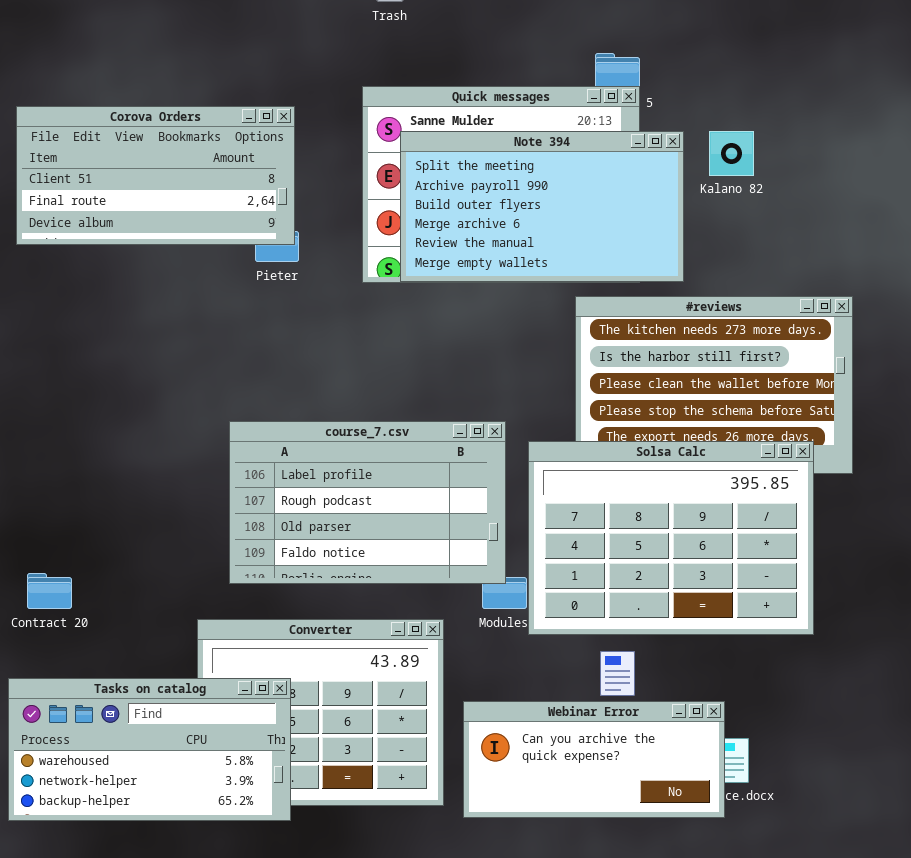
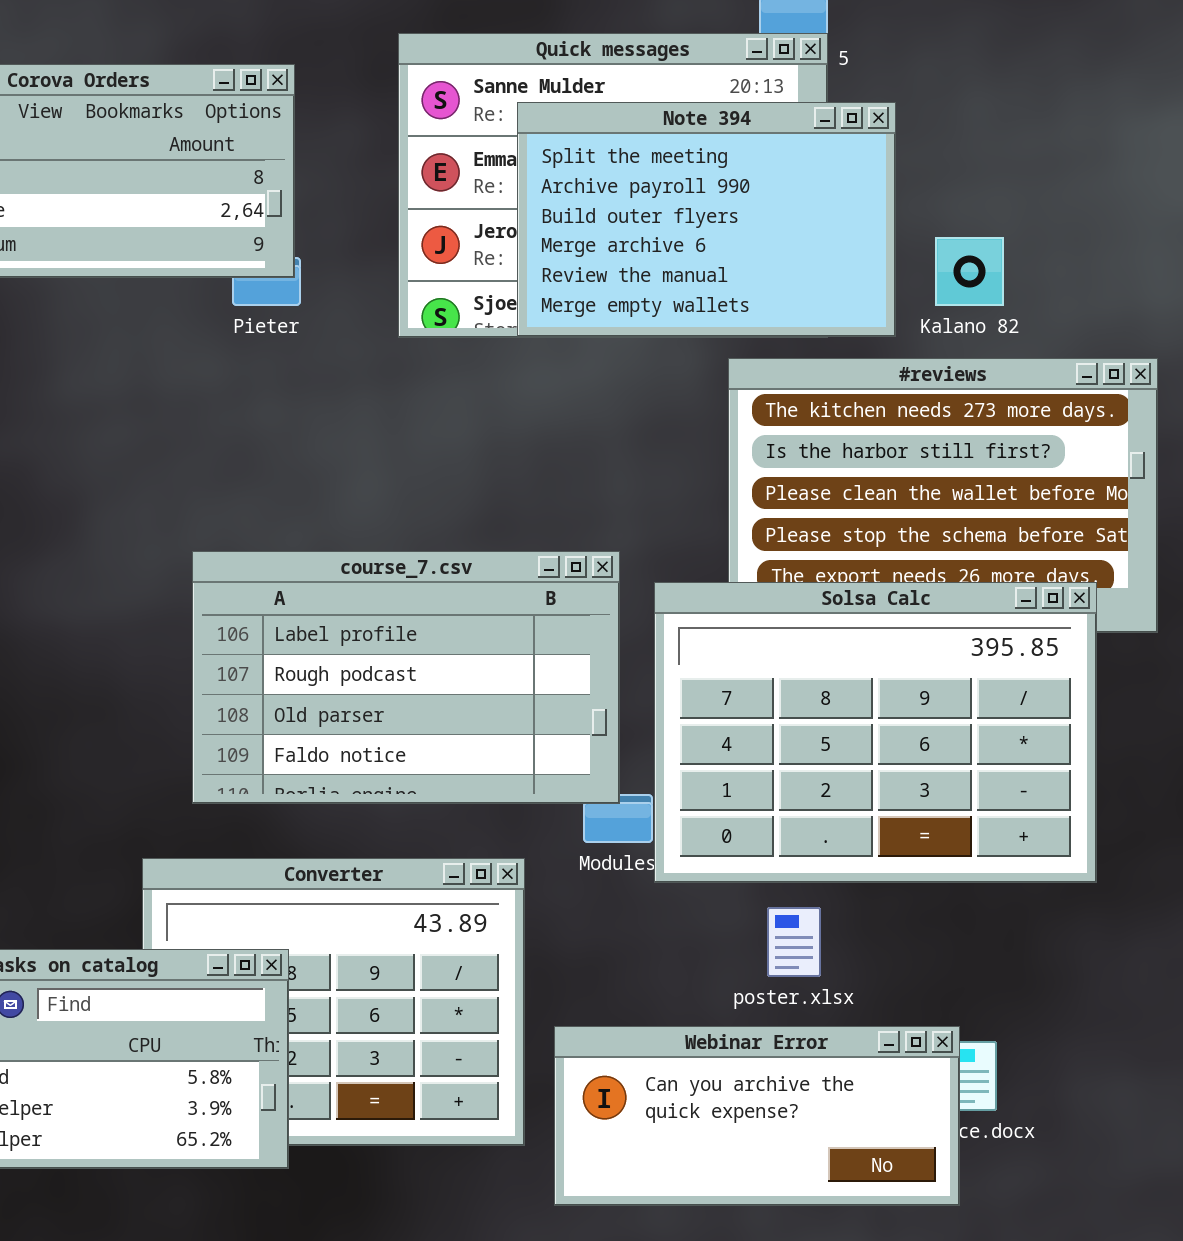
Note 394: [400,131,684,282] -> [517,102,896,337], resized
Kalano 82: [709,131,754,176] -> [935,237,1004,306], moved
Webinar Error: [463,701,725,818] -> [554,1026,960,1206], moved

